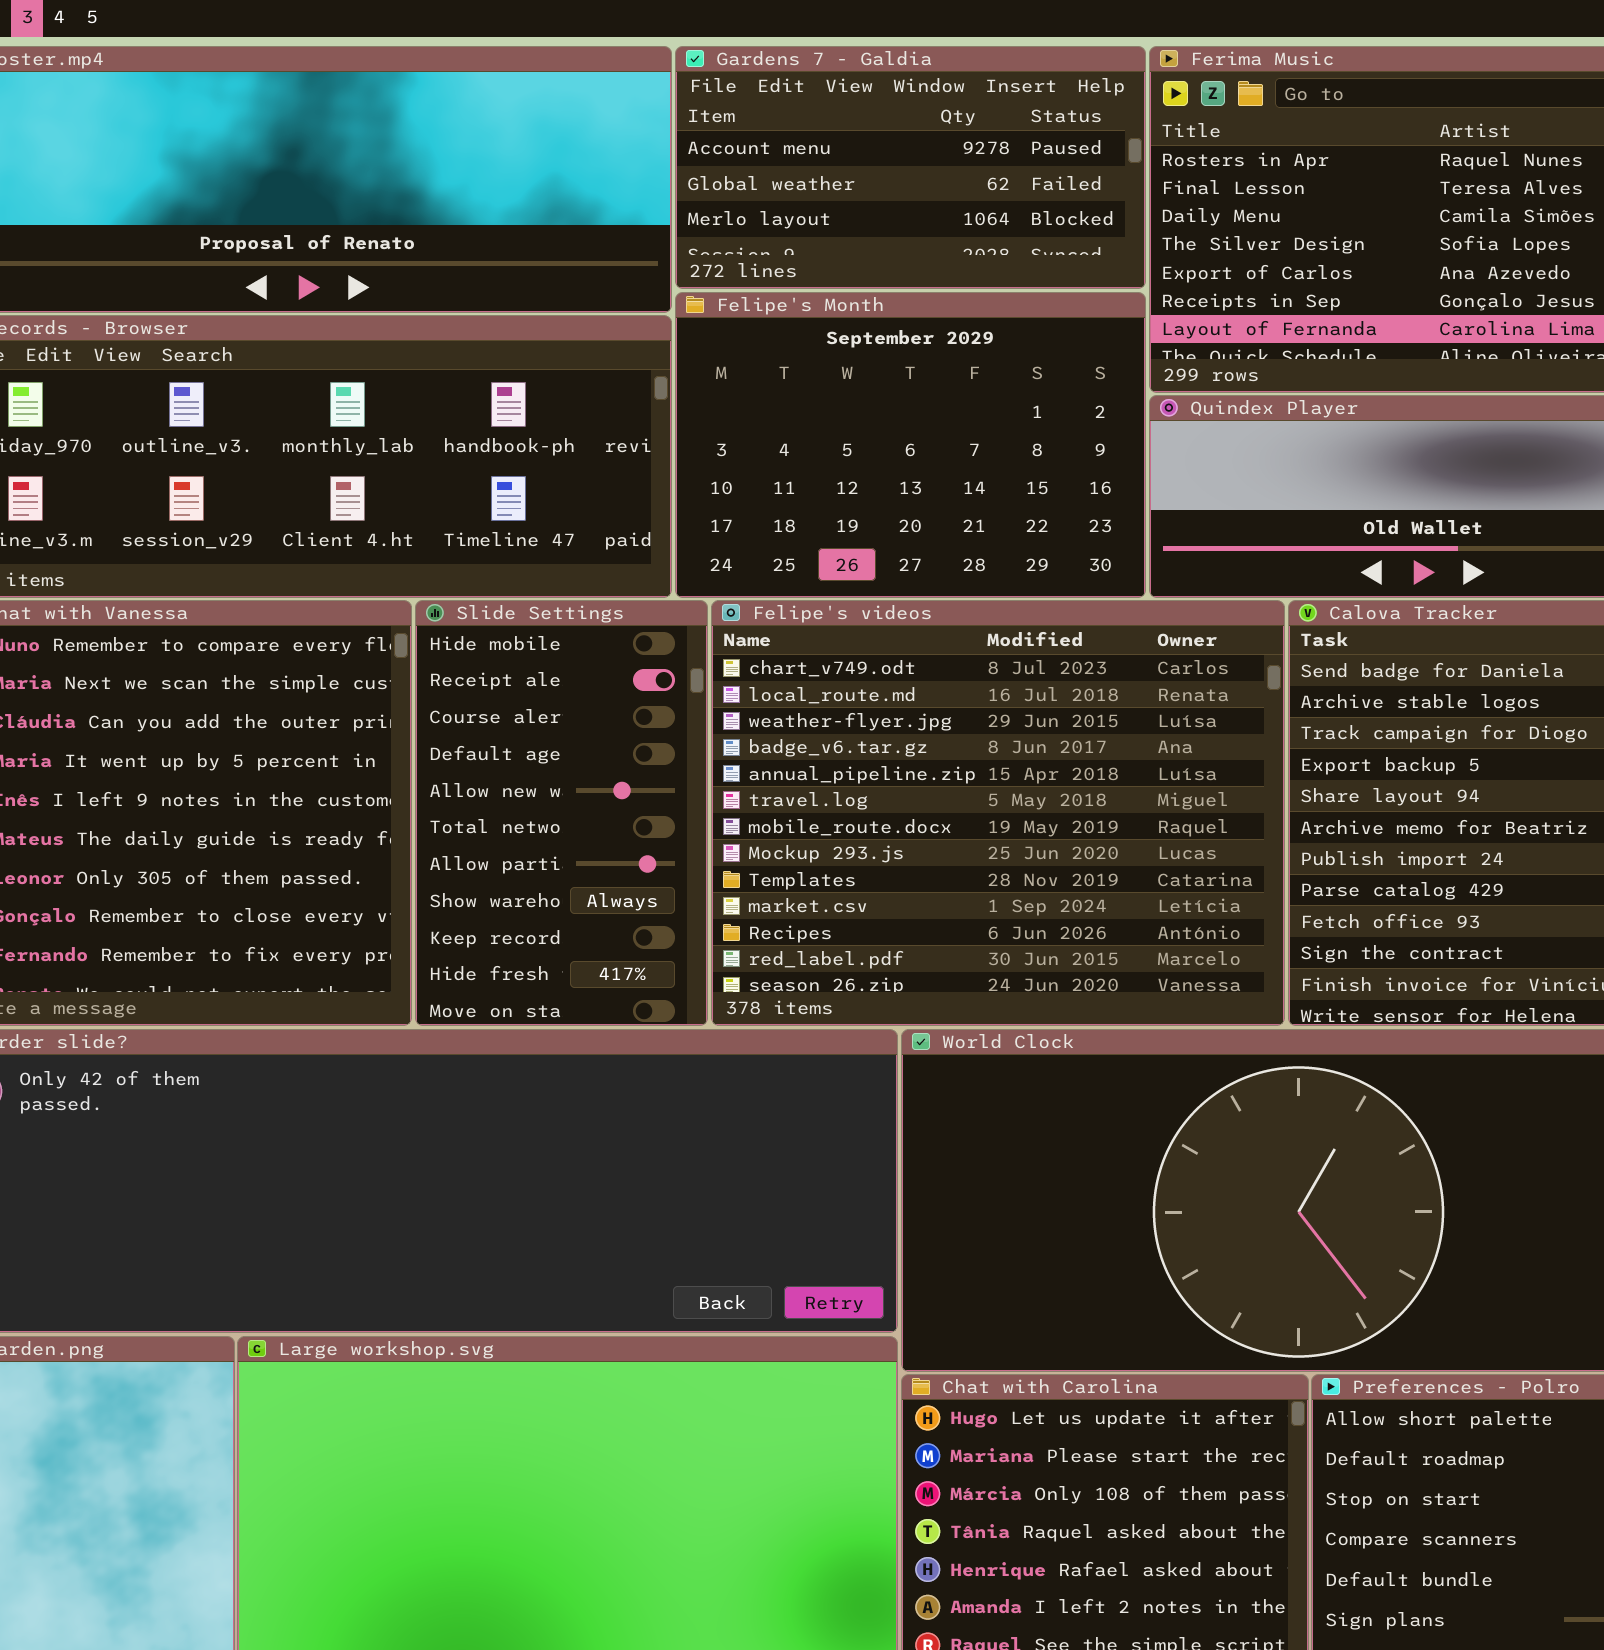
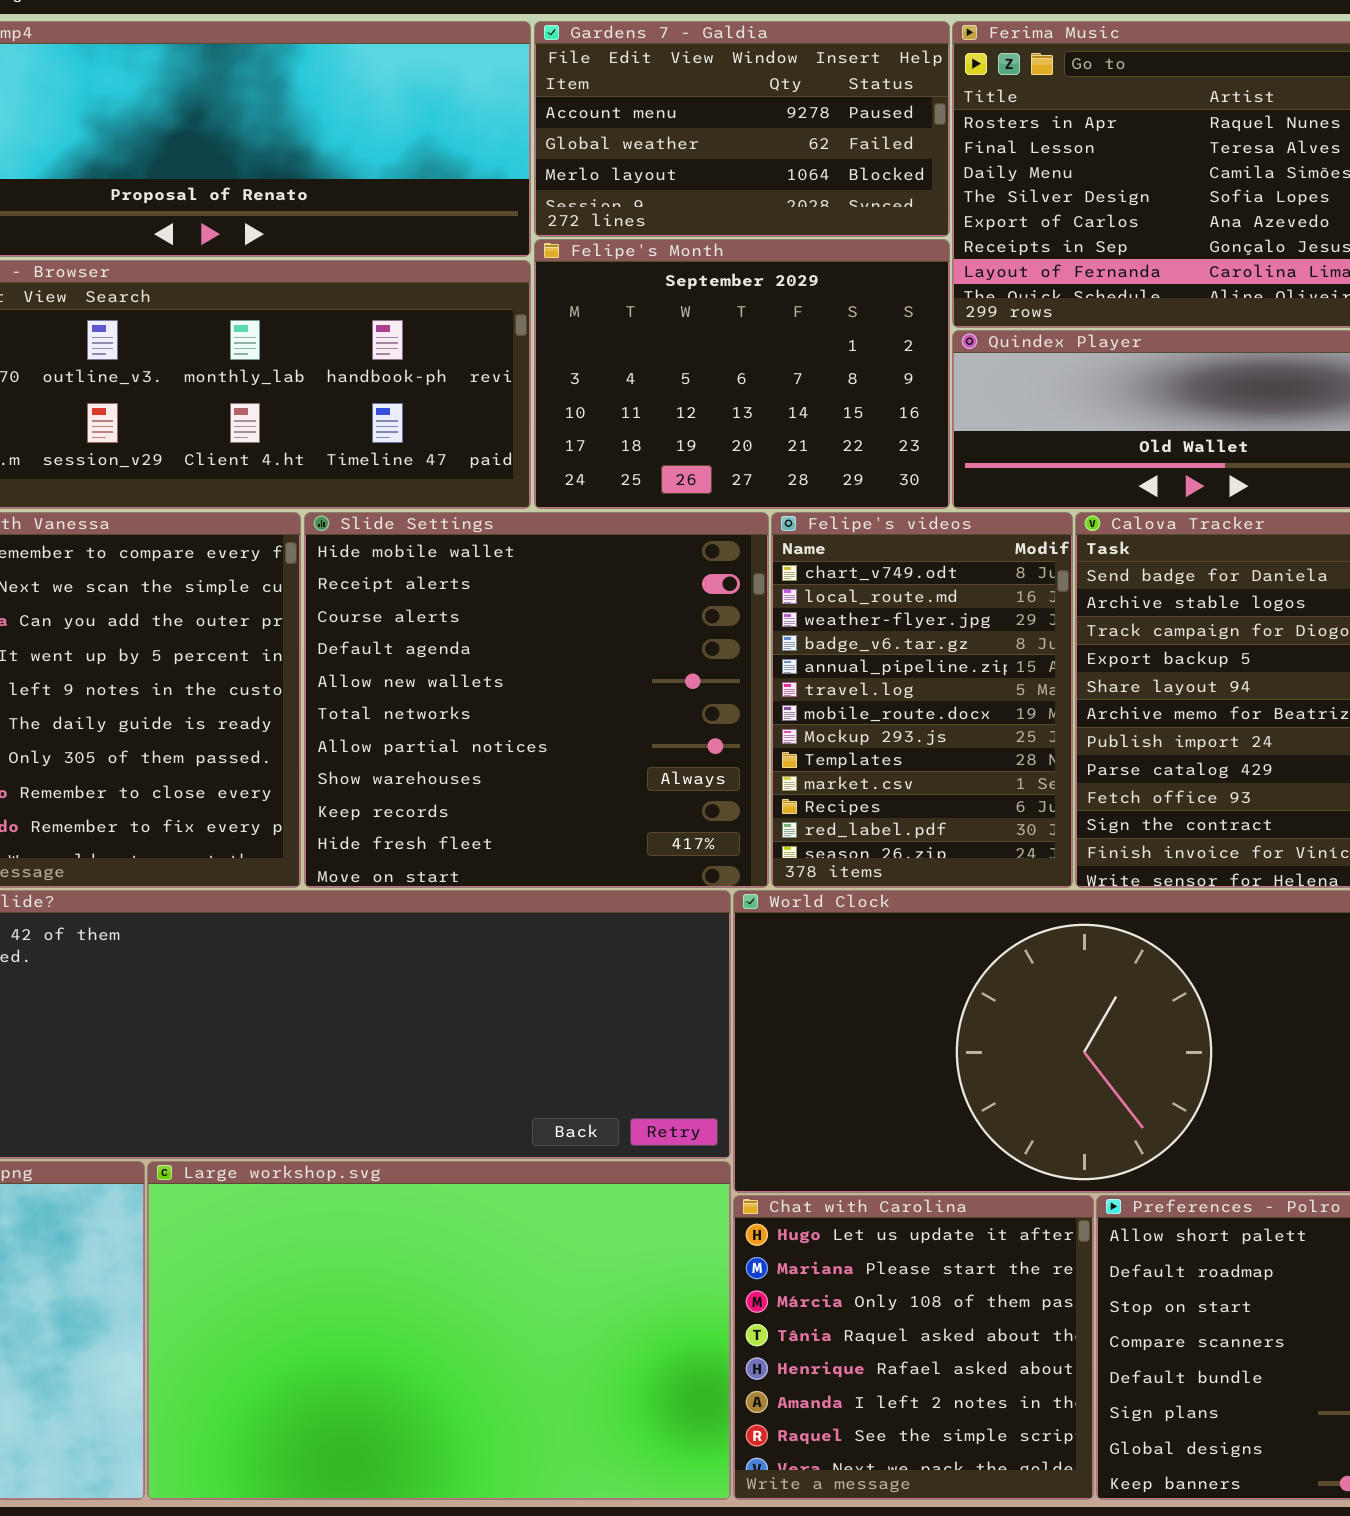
Slide Settings: [415,600,708,1026] -> [304,512,769,888], resized
Felipe's videos: [711,600,1285,1026] -> [771,512,1073,888], resized

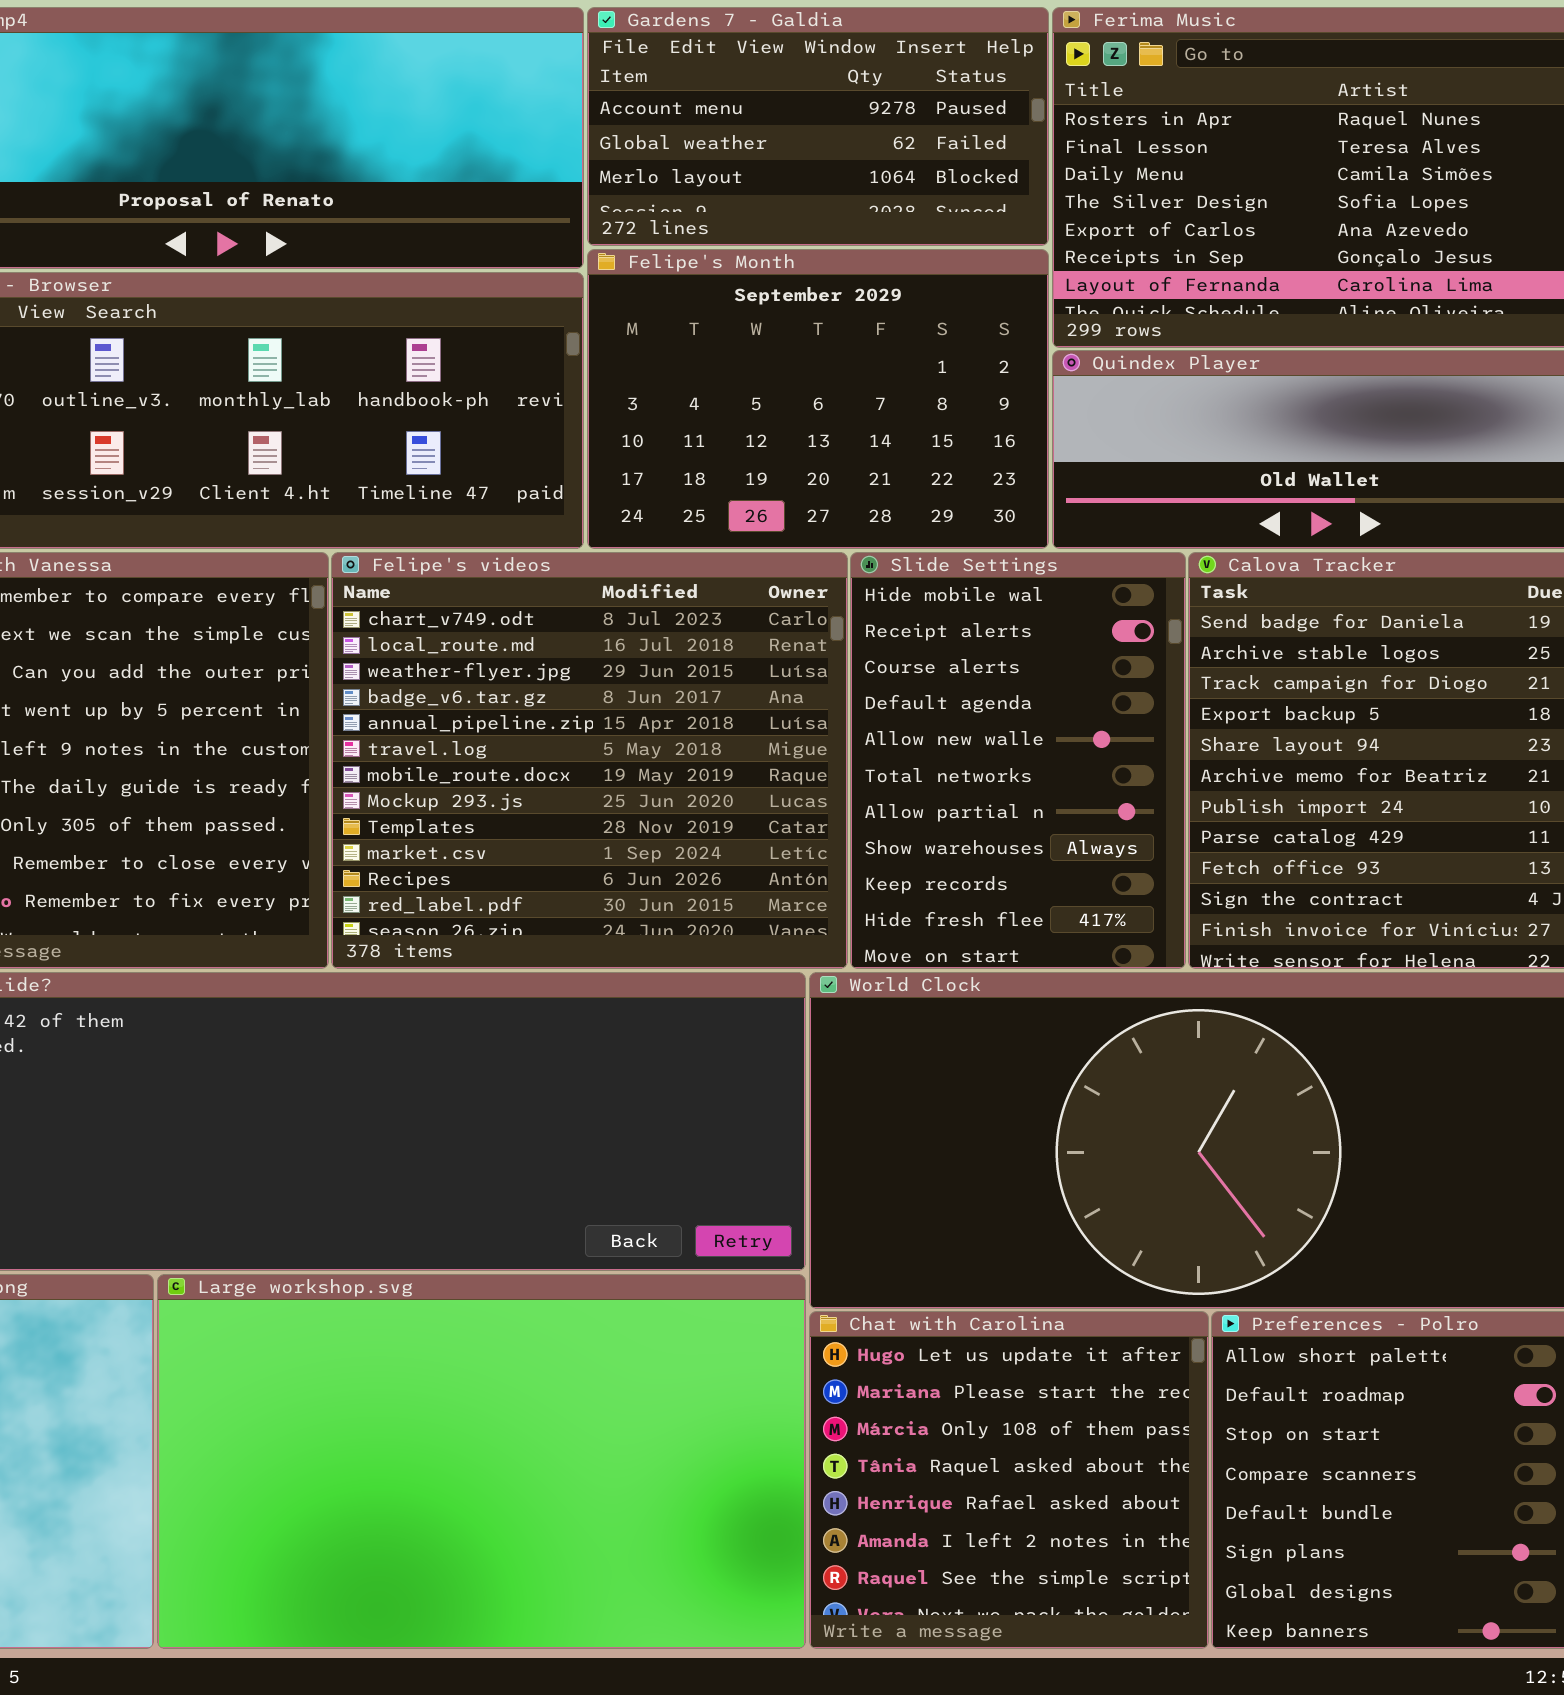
Slide Settings: [304,512,769,888] -> [850,552,1186,969], moved, resized
Felipe's videos: [771,512,1073,888] -> [331,552,848,969], moved, resized

